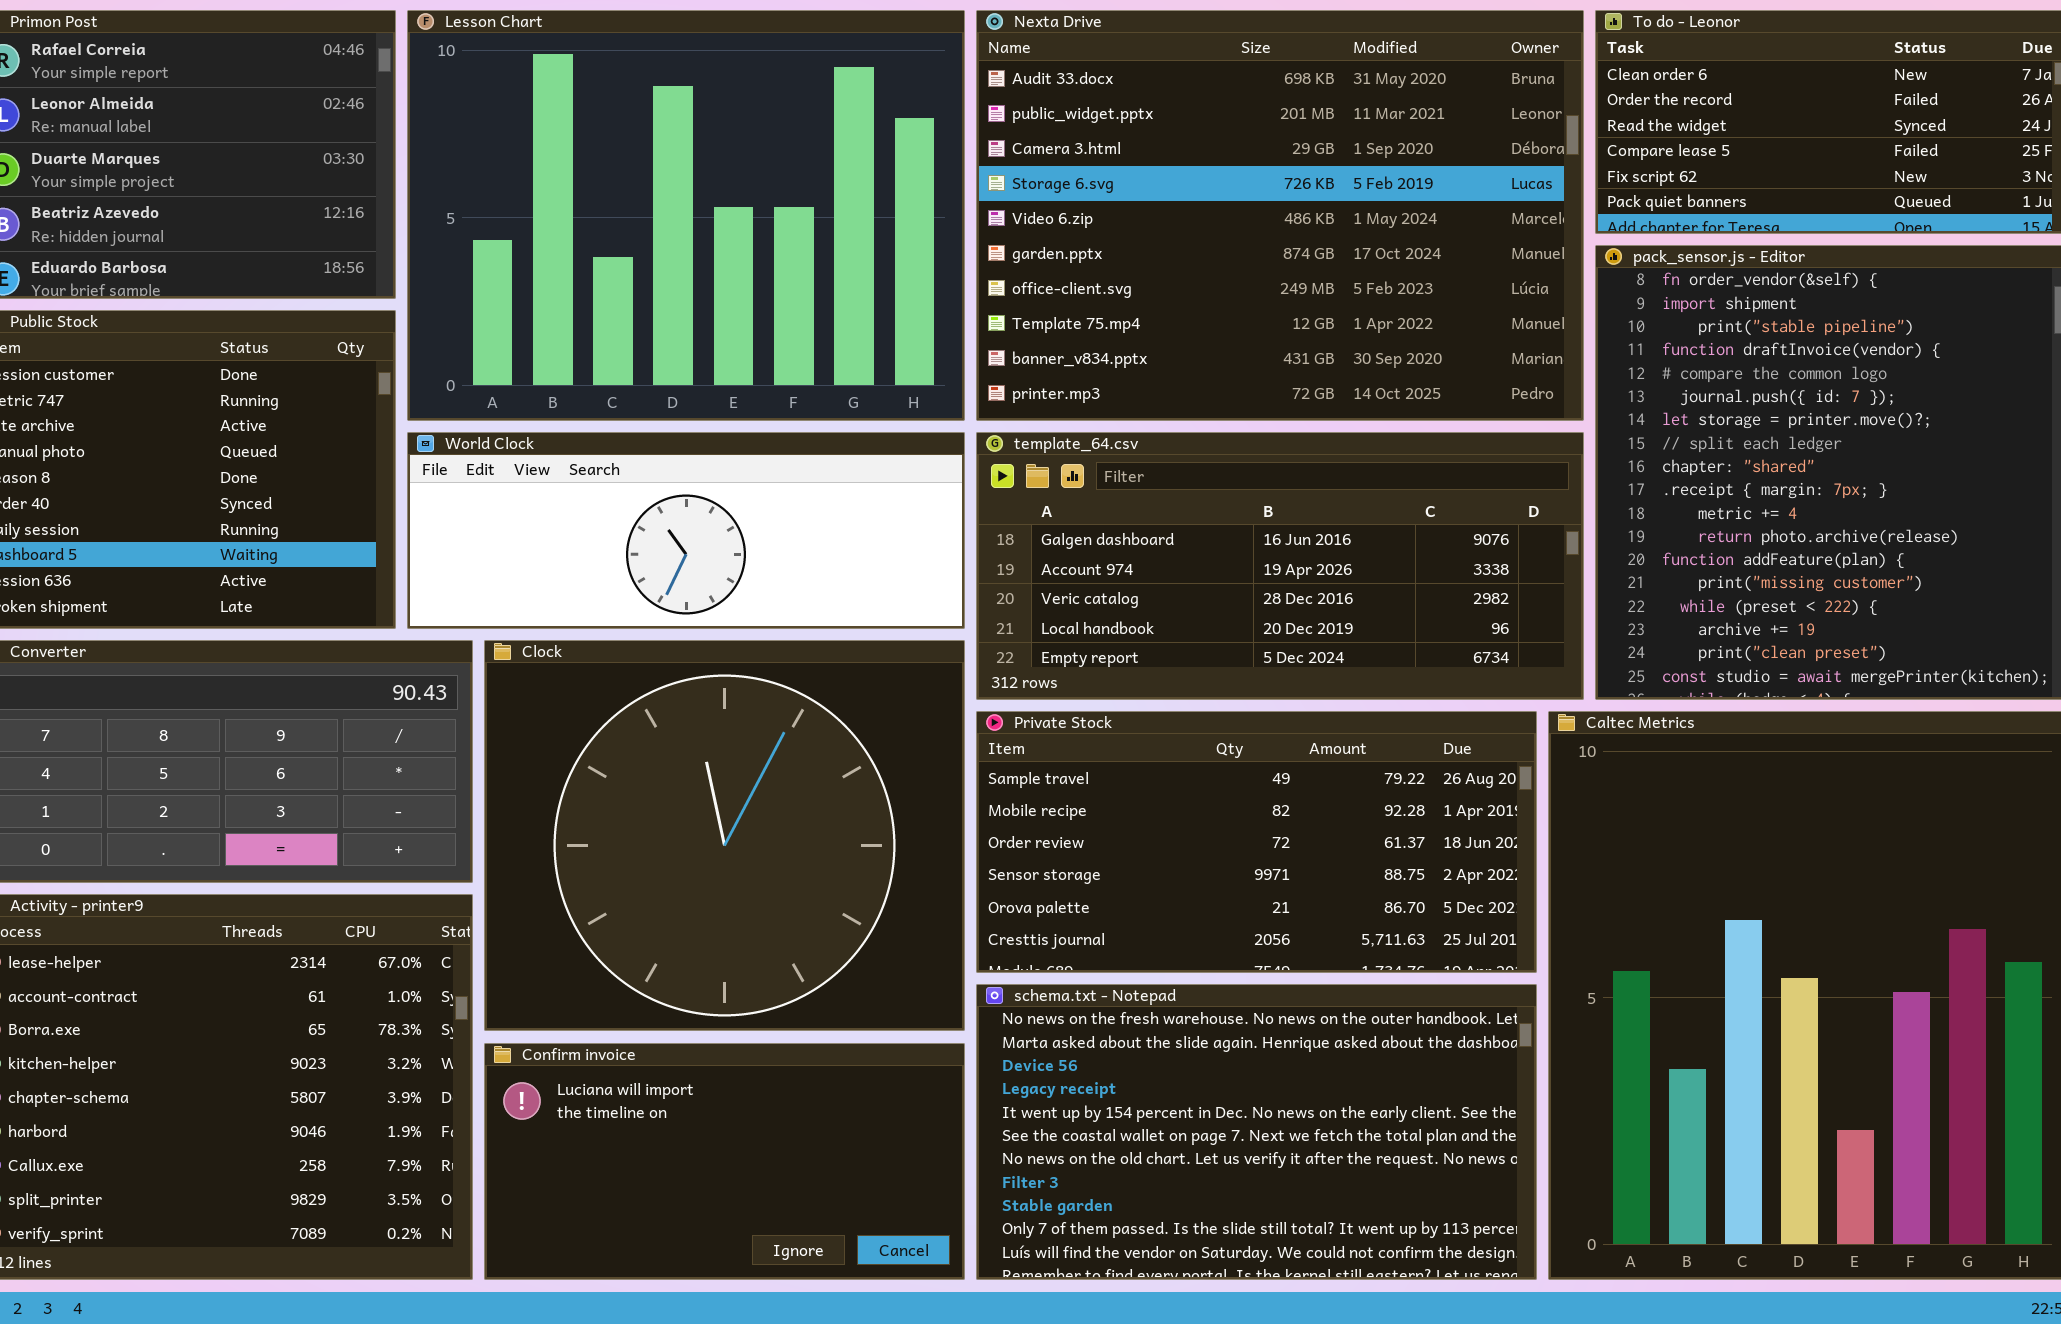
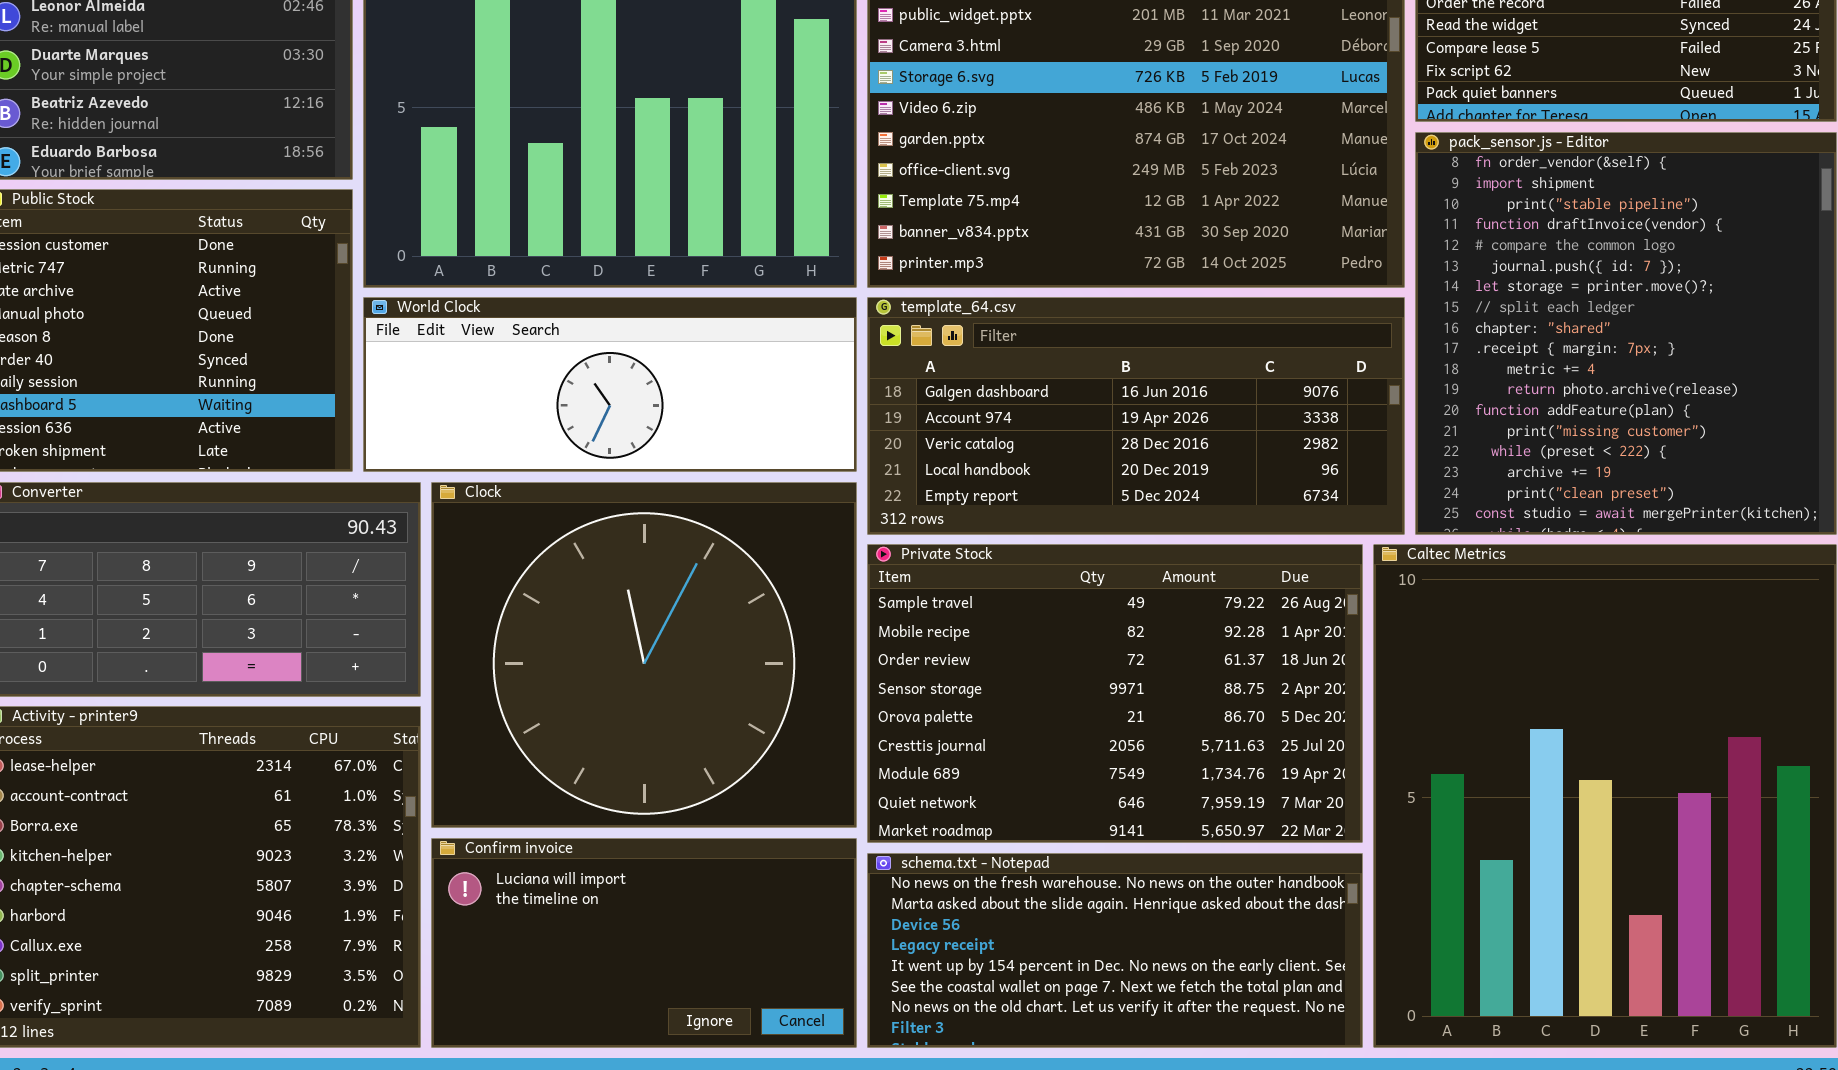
Private Stock: [976,711,1537,973] -> [867,544,1363,843], resized
schema.txt - Notepad: [976,984,1537,1280] -> [867,853,1363,1048], resized

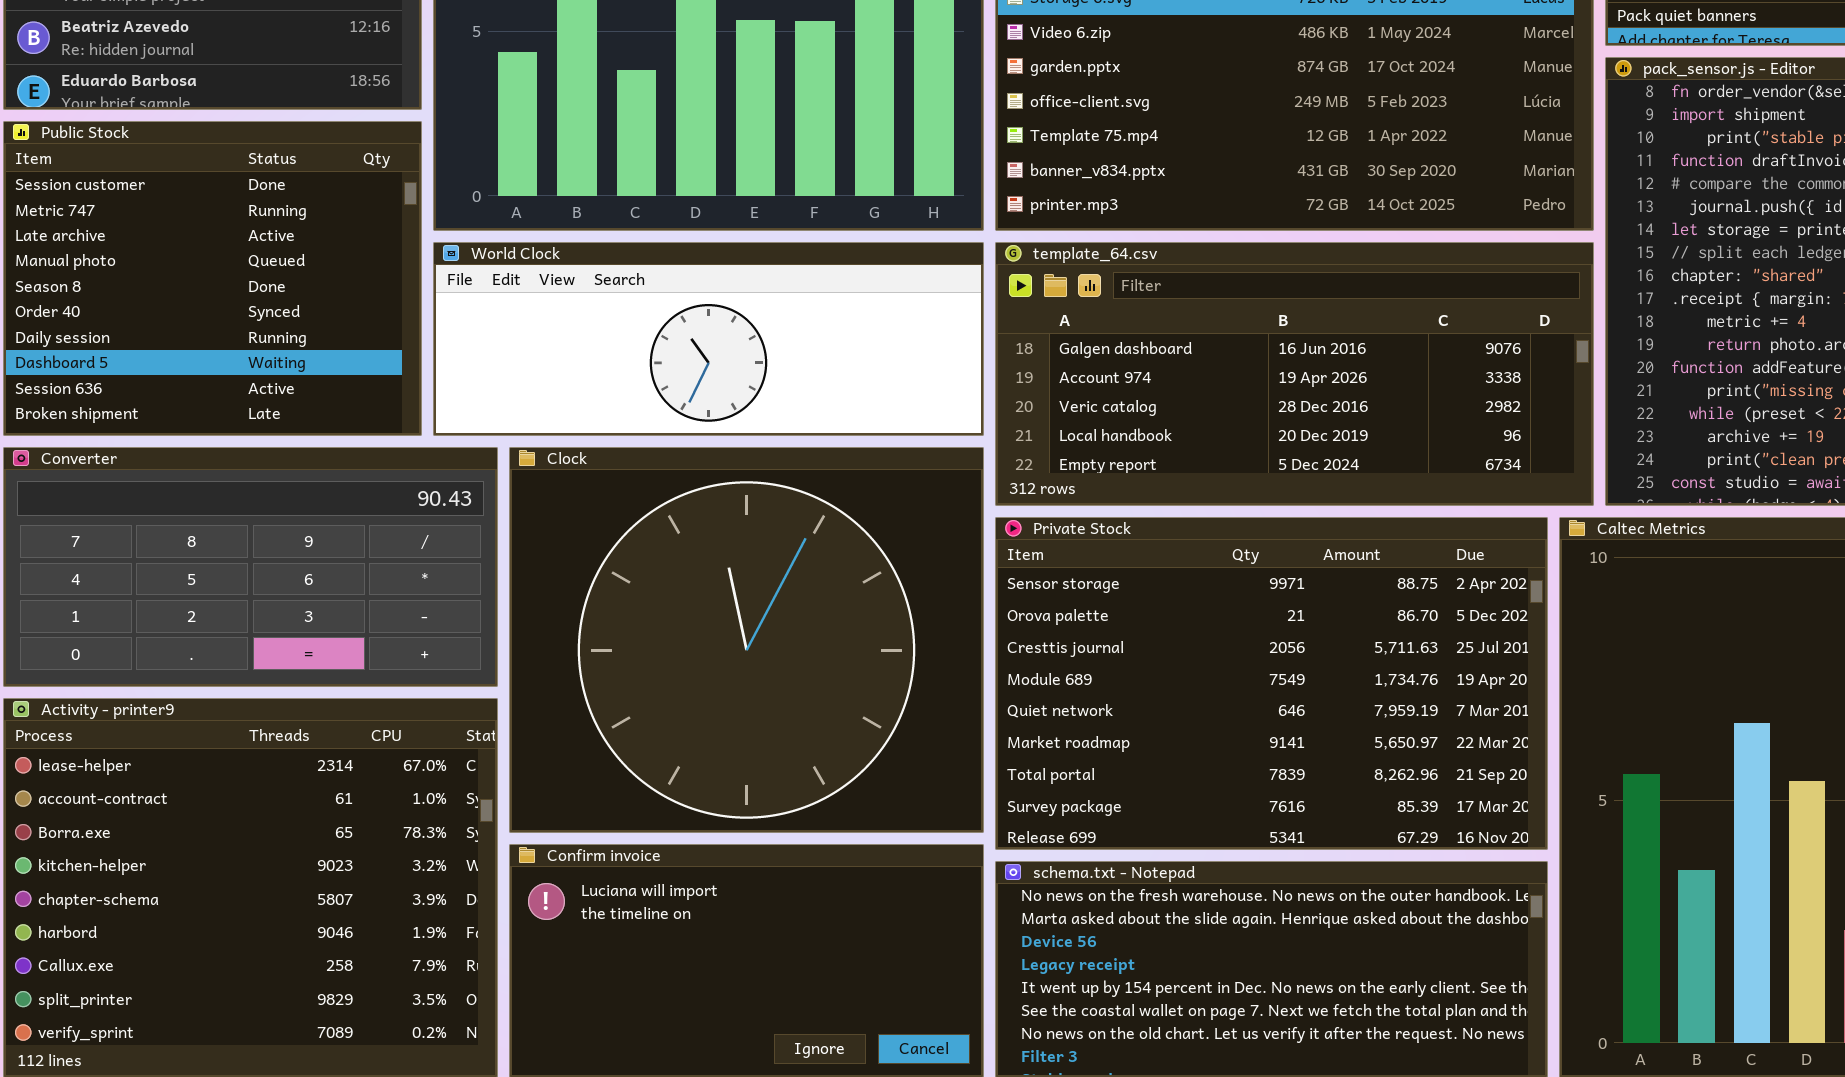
Private Stock: [867,544,1363,843] -> [995,517,1548,850], scrolled down 3 rows

